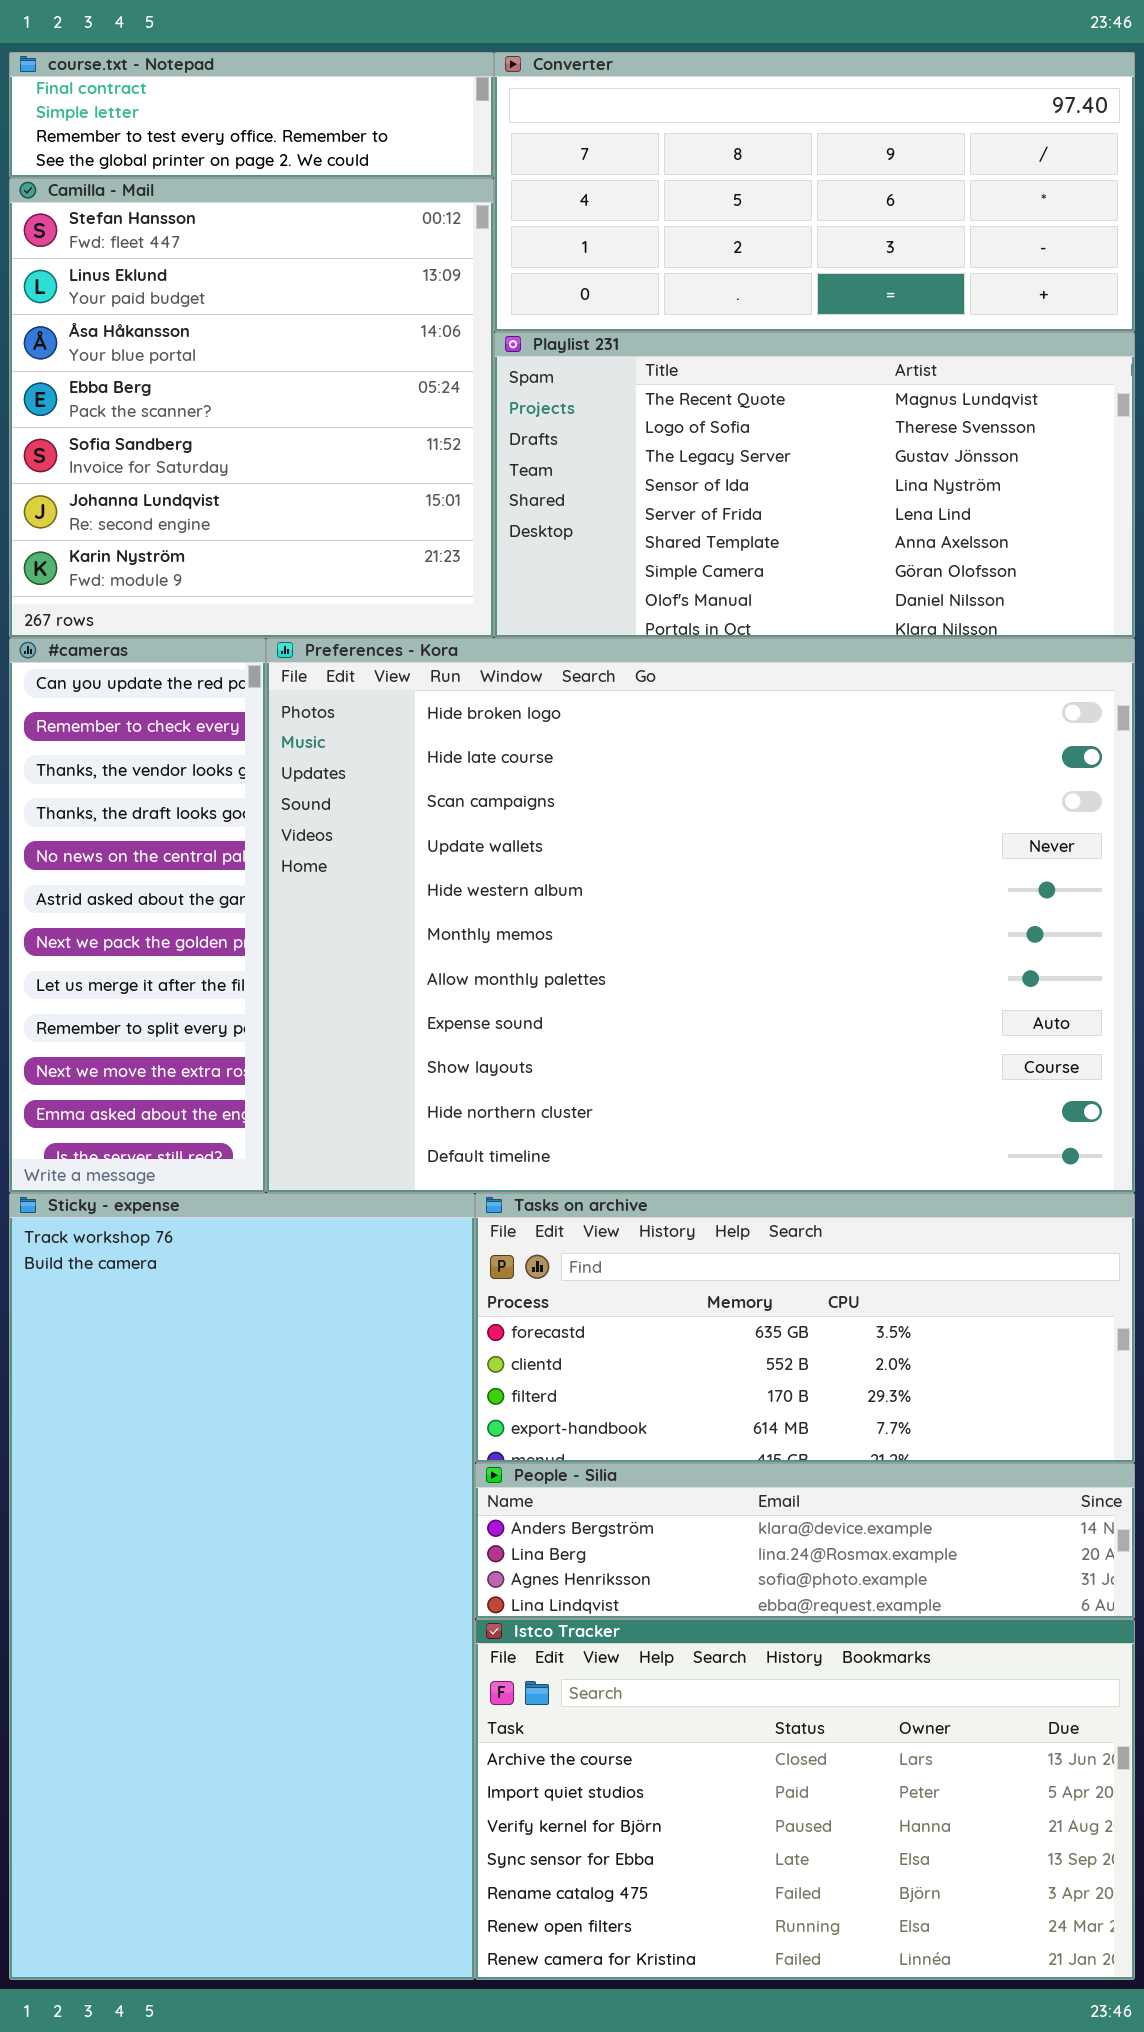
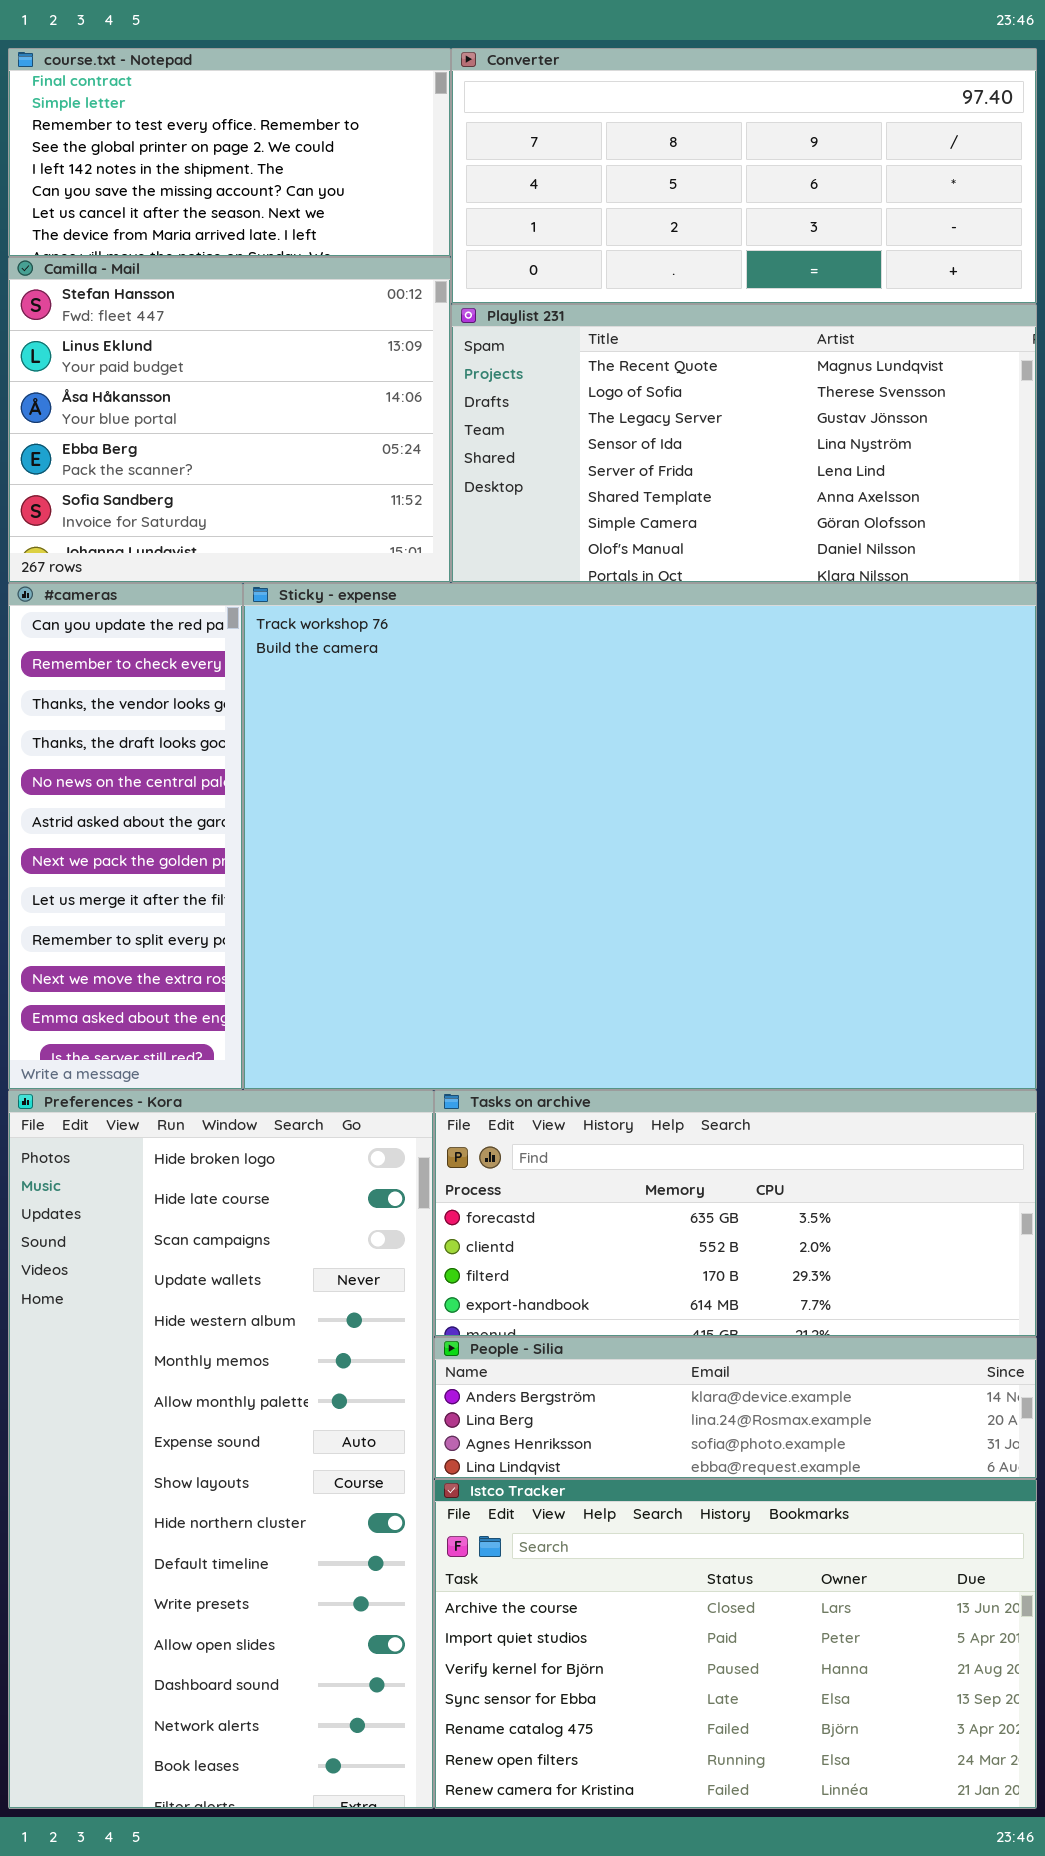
course.txt - Notepad: [9,52,494,178] -> [8,48,451,257], resized
Camilla - Mail: [9,178,494,638] -> [8,257,451,583], resized
Preferences - Kora: [266,638,1135,1193] -> [8,1090,434,1809], moved, resized
Sticky - expense: [9,1193,475,1980] -> [243,583,1037,1090], moved, resized

